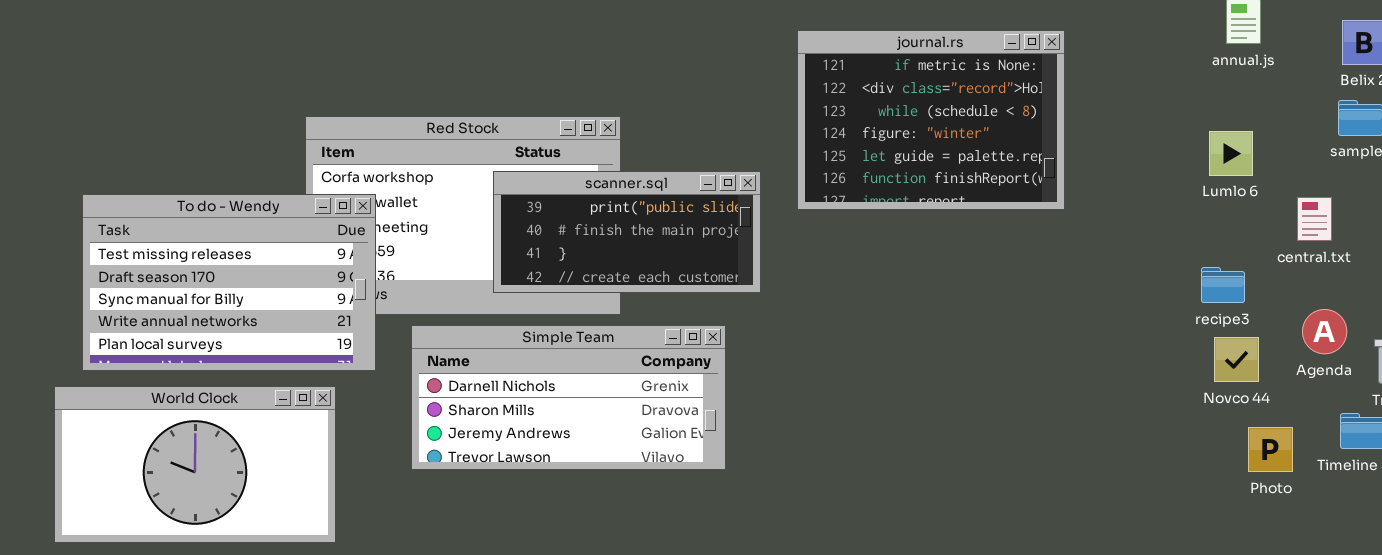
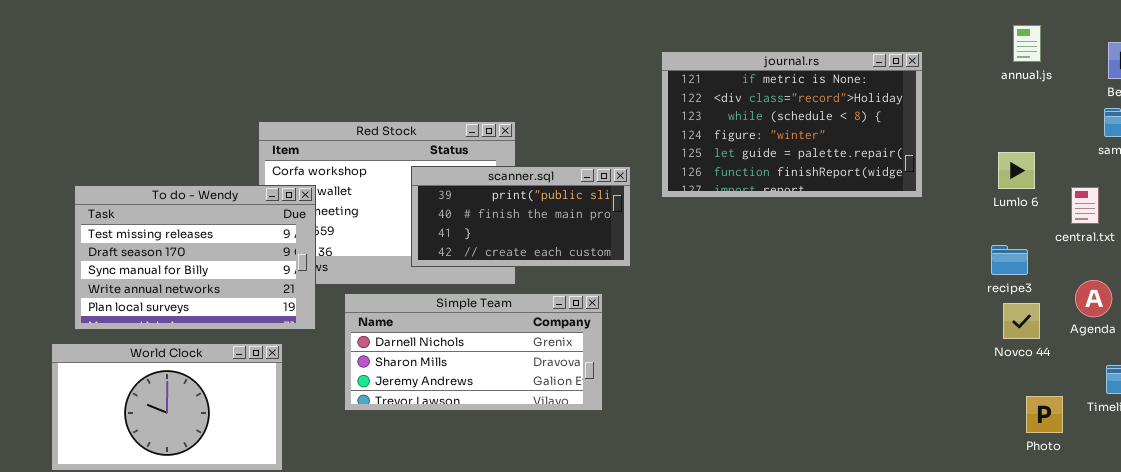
journal.rs: [797,30,1065,210] -> [661,51,923,198], resized
Lumlo 6: [1209,131,1253,176] -> [998,152,1035,189], moved
Photo: [1248,427,1293,472] -> [1026,396,1063,433], moved

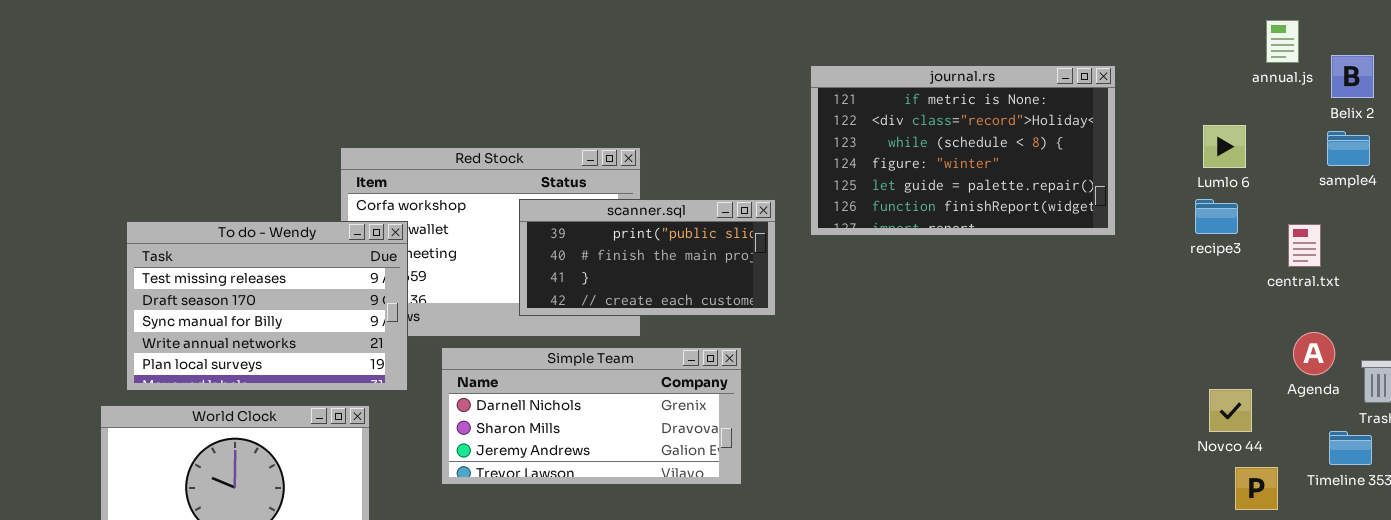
annual.js: [1013,25,1041,62] -> [1266,20,1299,63], moved
Lumlo 6: [998,152,1035,189] -> [1203,125,1246,168], moved
recipe3: [991,245,1028,275] -> [1195,199,1238,234], moved
Novco 44: [1003,303,1040,339] -> [1209,389,1252,432], moved

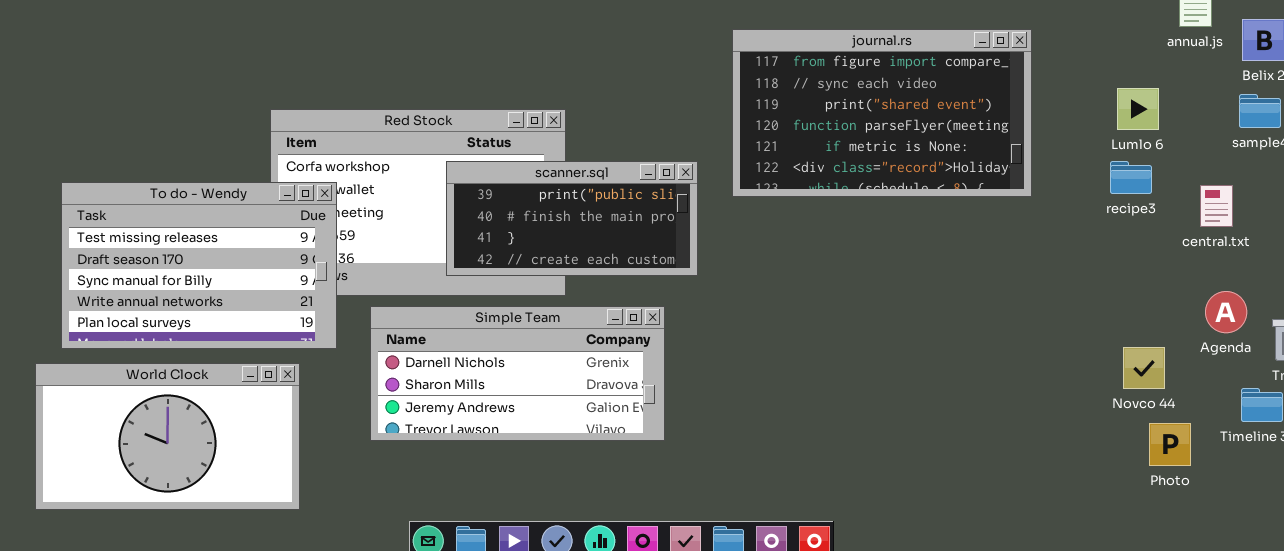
journal.rs: [810,65,1116,236] -> [732,29,1032,197], scrolled up 4 rows

